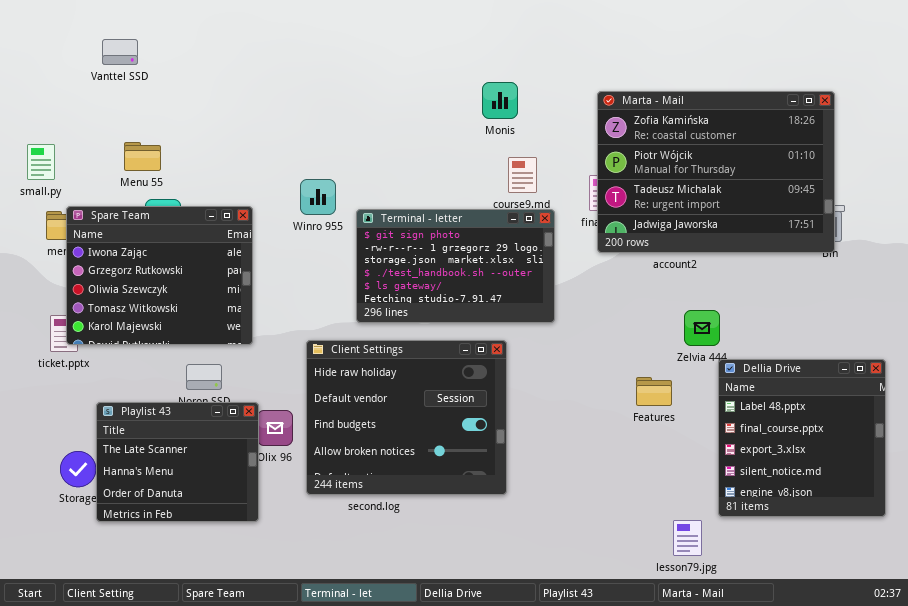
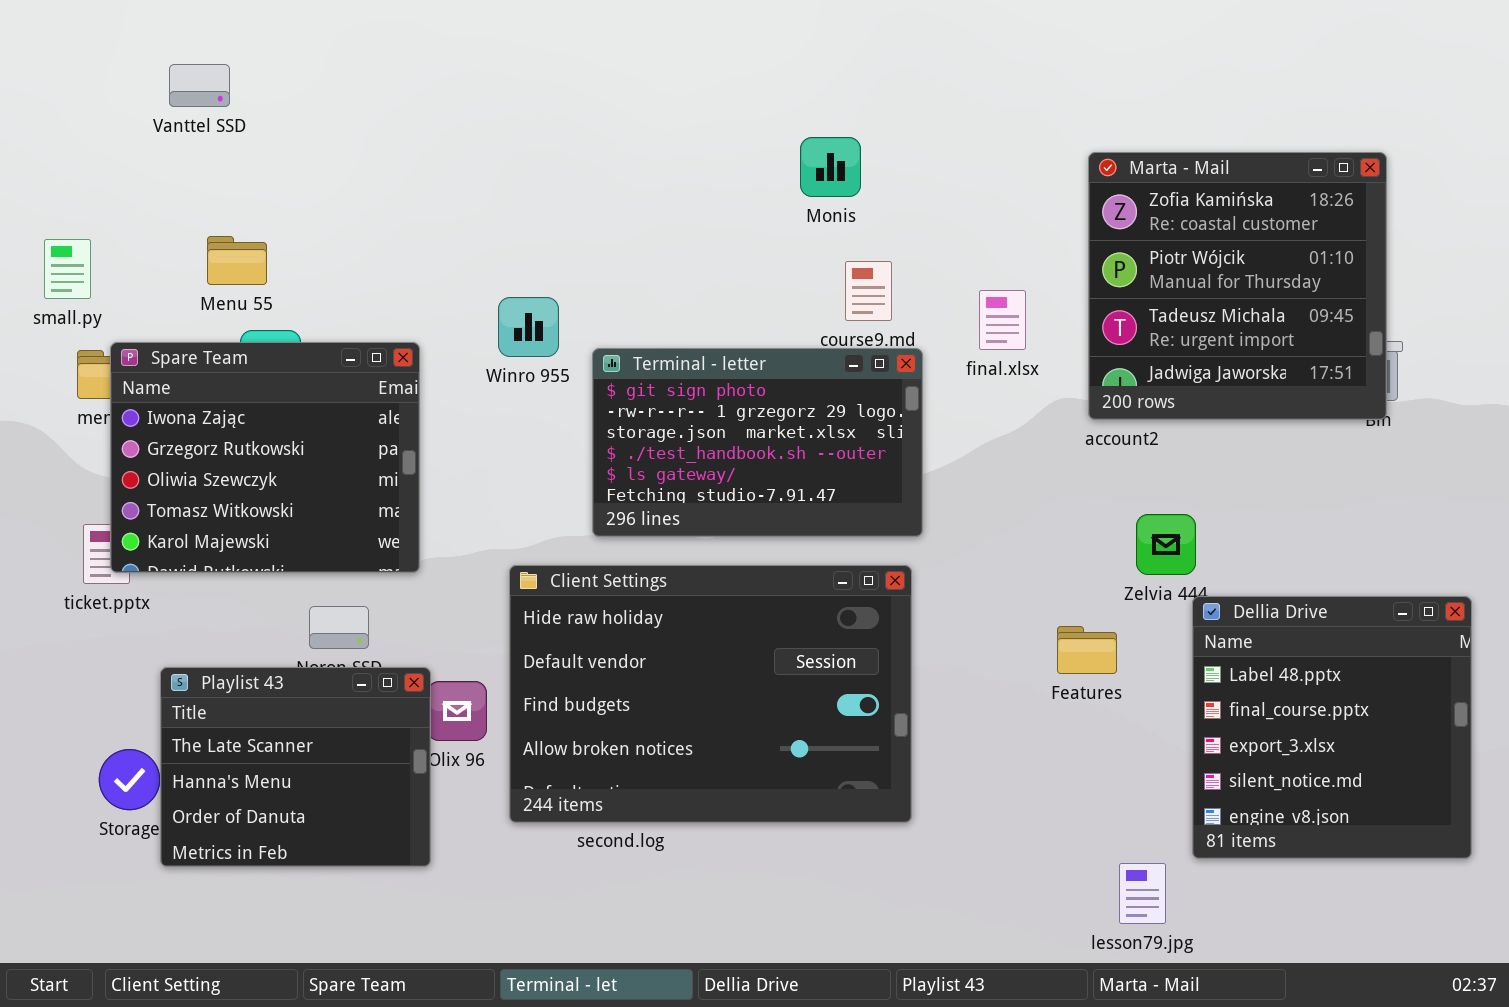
Marta - Mail: [597,91,835,253] -> [1088,152,1387,420], resized
Client Settings: [306,340,507,495] -> [509,565,912,823], resized

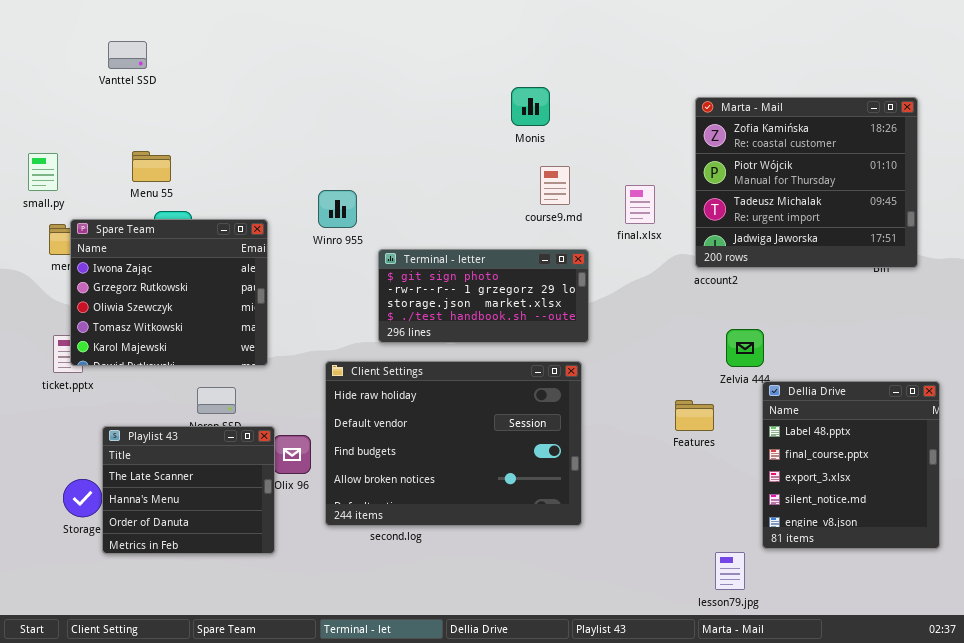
Marta - Mail: [1088,152,1387,420] -> [695,97,918,268], resized
Terminal - letter: [592,348,923,537] -> [378,249,589,343], resized

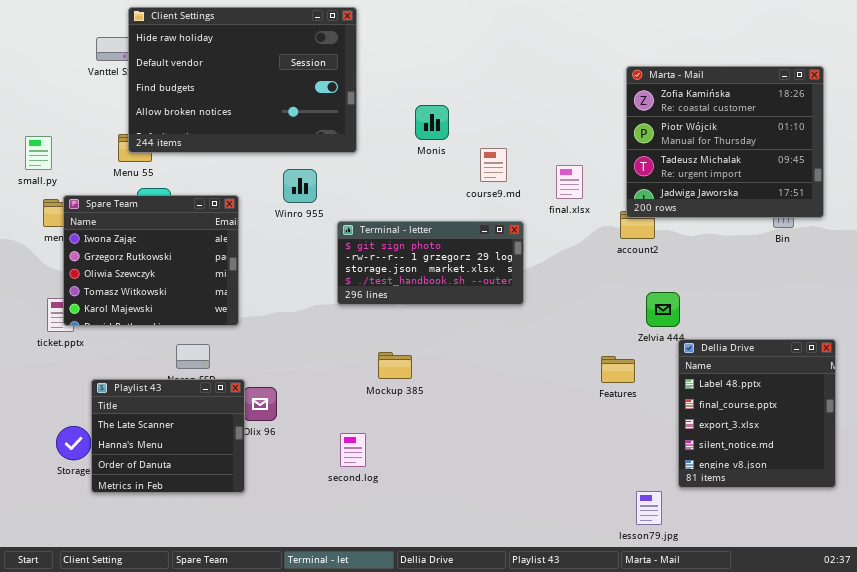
Monis: [511,87,550,126] -> [415,105,449,140], moved
Marta - Mail: [695,97,918,268] -> [626,66,824,218], moved
Client Settings: [325,361,582,526] -> [128,7,357,153], moved

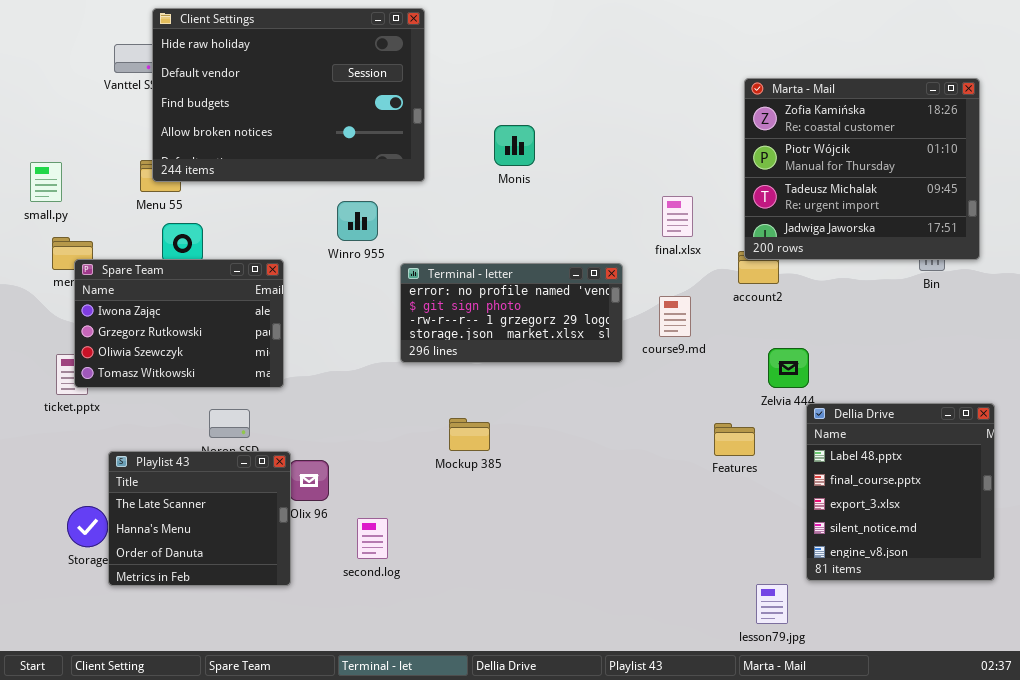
course9.md: [480,148,507,182] -> [659,296,691,337], moved
Spare Team: [63,195,239,326] -> [74,259,284,388], resized
Terminal - letter: [337,221,524,305] -> [400,263,623,363], scrolled up 1 row
second.log: [340,433,366,467] -> [357,518,388,559], moved

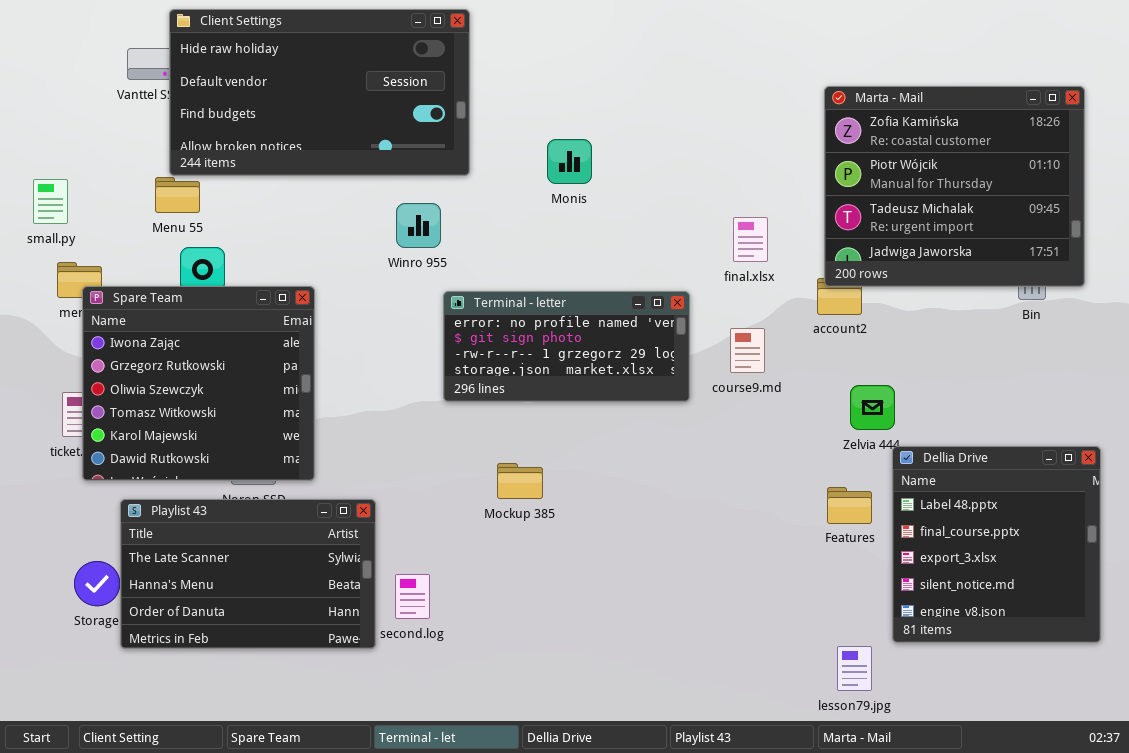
Client Settings: [152,8,425,182] -> [169,9,470,176], resized
Winro 955: [337,201,378,241] -> [396,203,441,248], moved
Spare Team: [74,259,284,388] -> [82,286,315,481], resized
Features: [714,423,755,456] -> [827,487,872,524], moved
Playlist 43: [108,451,291,586] -> [120,499,376,649], resized

